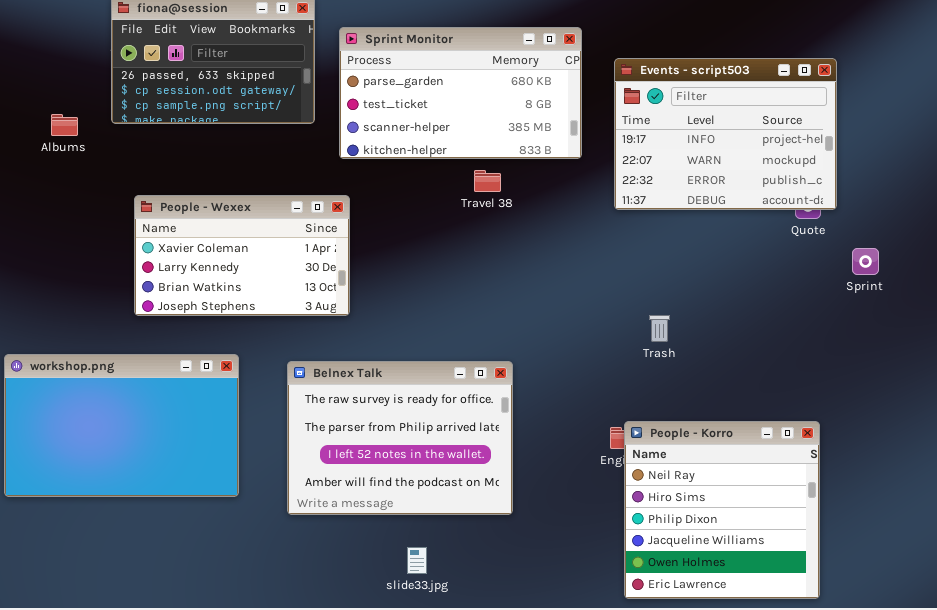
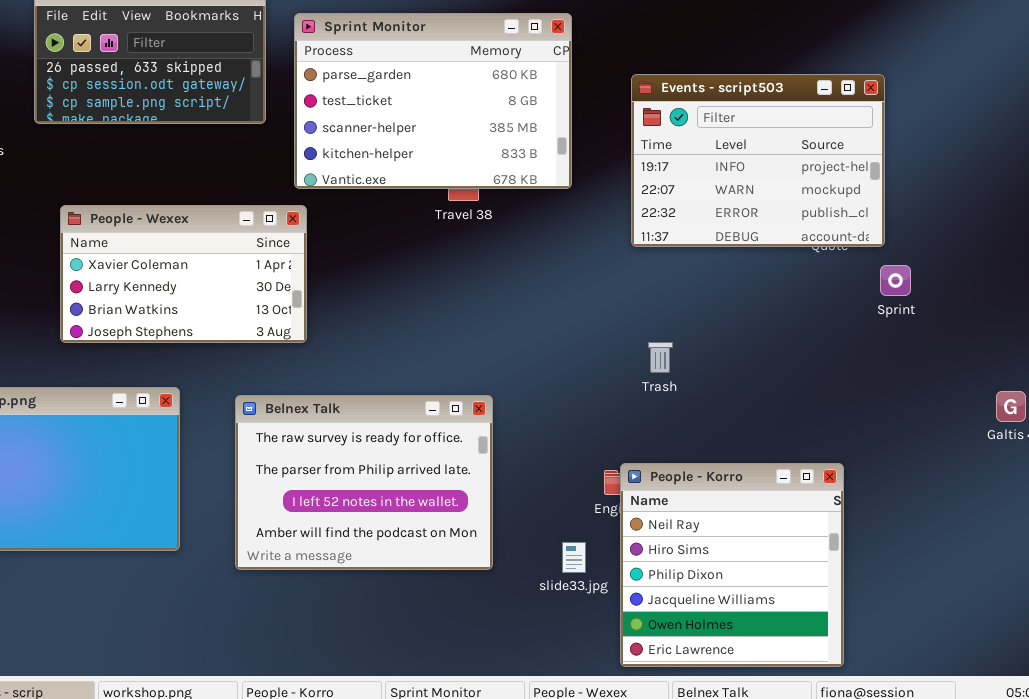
Sprint Monitor: [339,27,582,159] -> [294,13,572,189], resized
Events - script503: [614,58,837,210] -> [631,74,885,247], moved
slide33.jpg: [407,547,427,574] -> [562,542,586,573], moved

